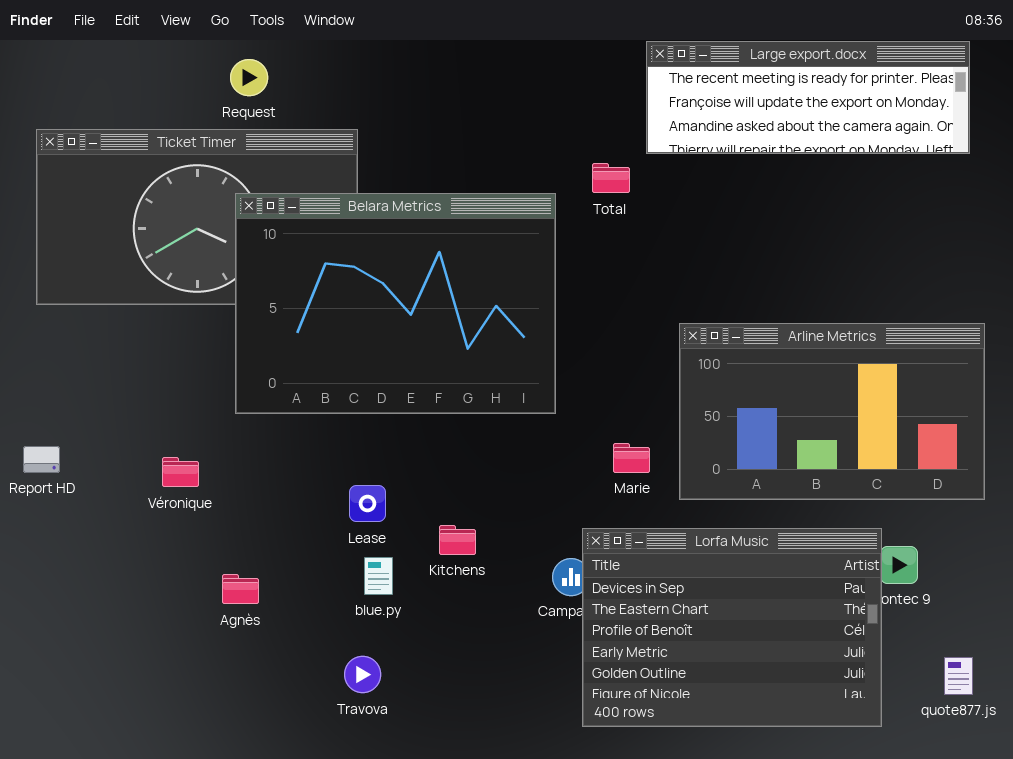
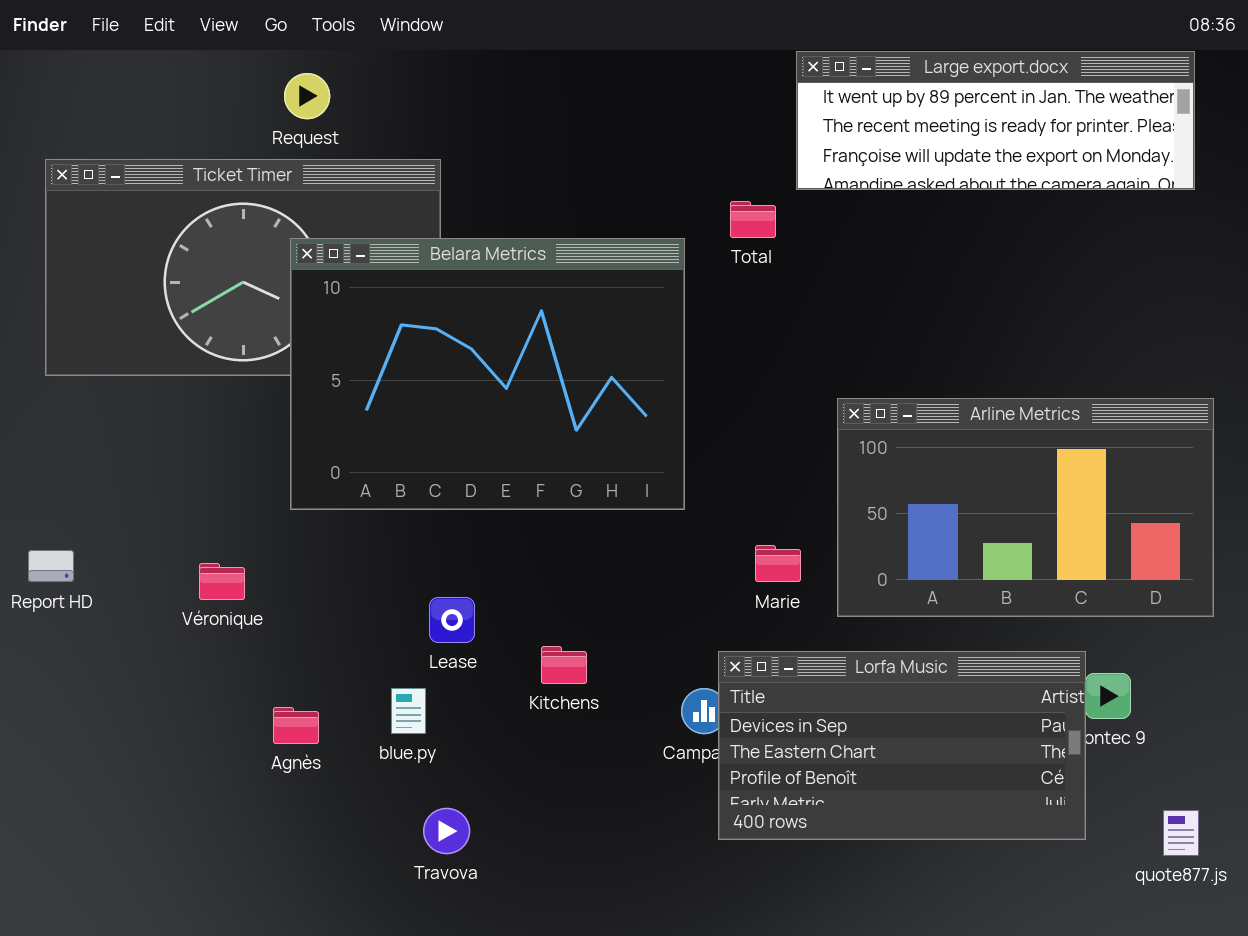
Large export.docx: [646,41,970,154] -> [796,51,1195,190], scrolled up 1 row
Lorfa Music: [582,528,882,727] -> [718,651,1086,840], resized
blue.py: [364,557,393,595] -> [391,688,426,734], moved

